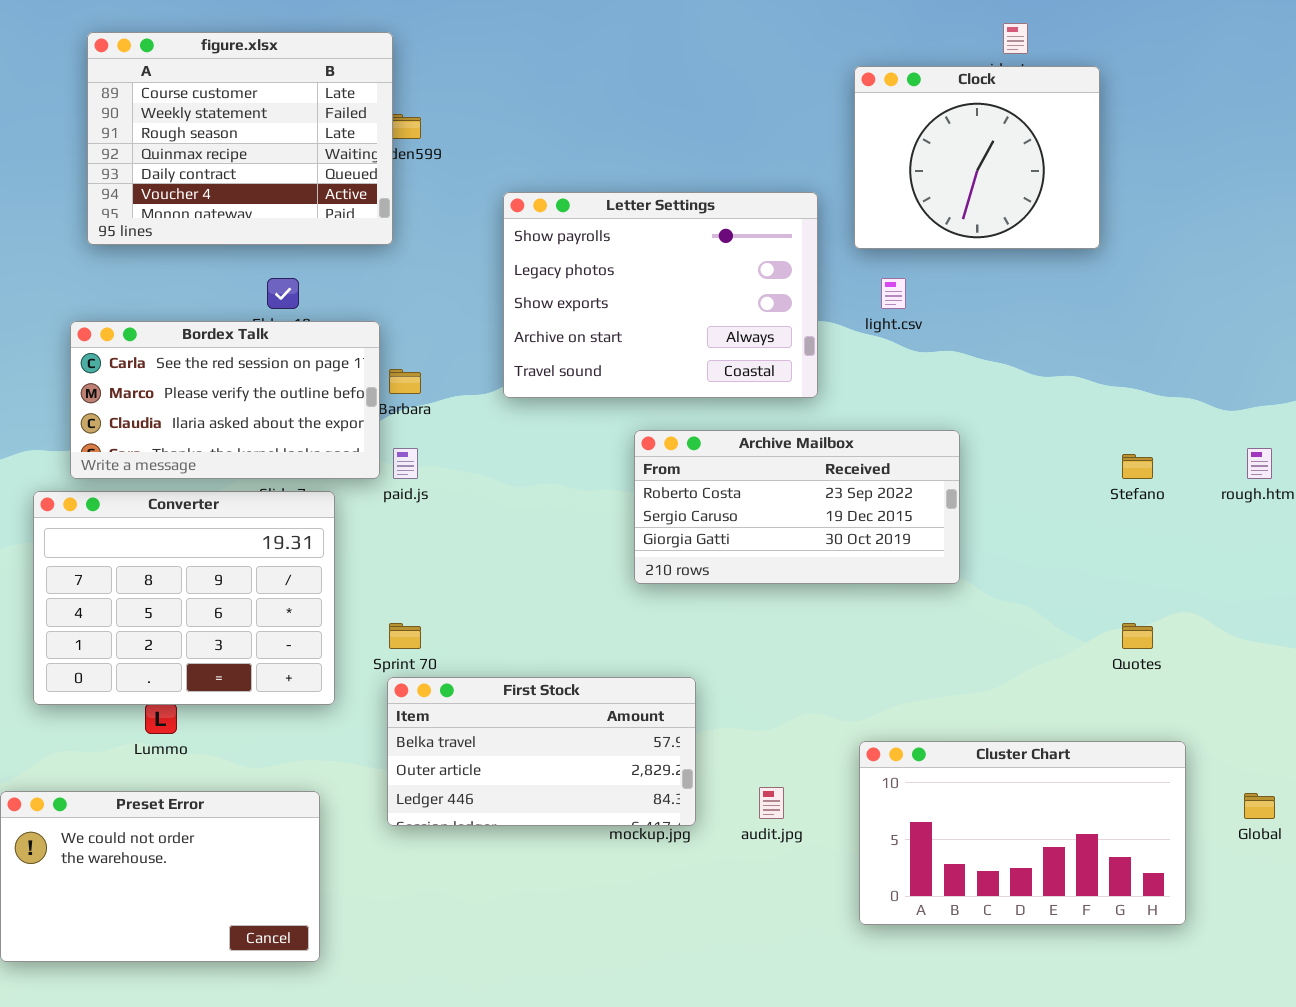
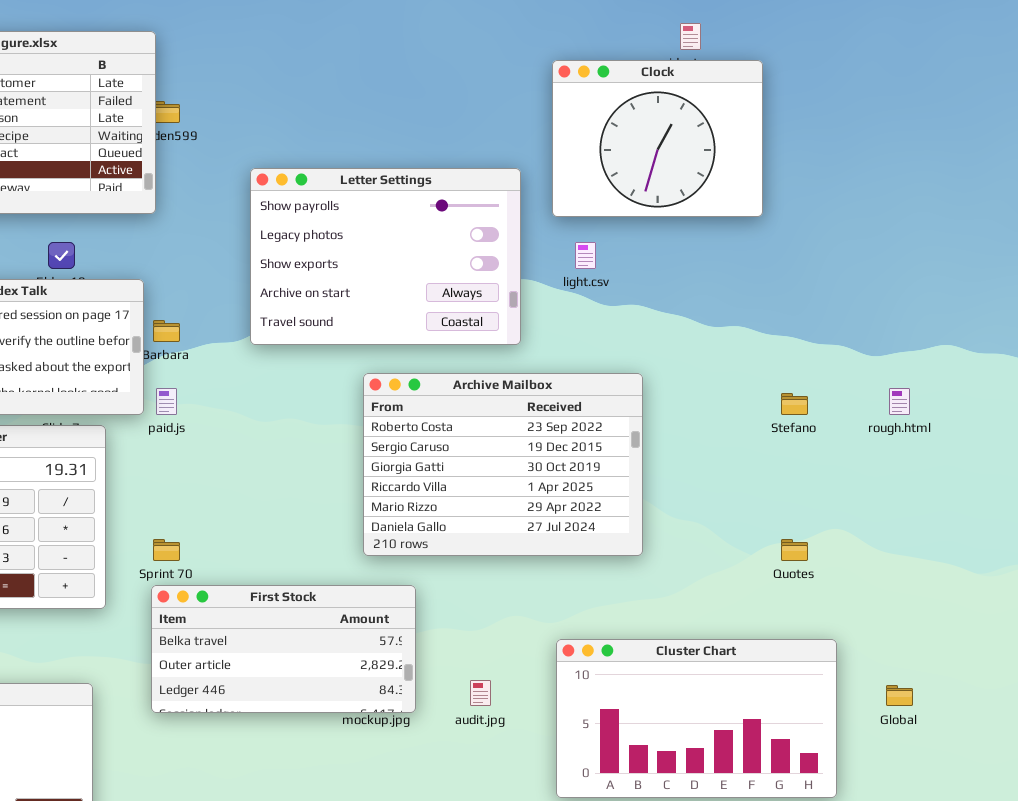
Archive Mailbox: [634,430,960,584] -> [363,373,643,556], resized

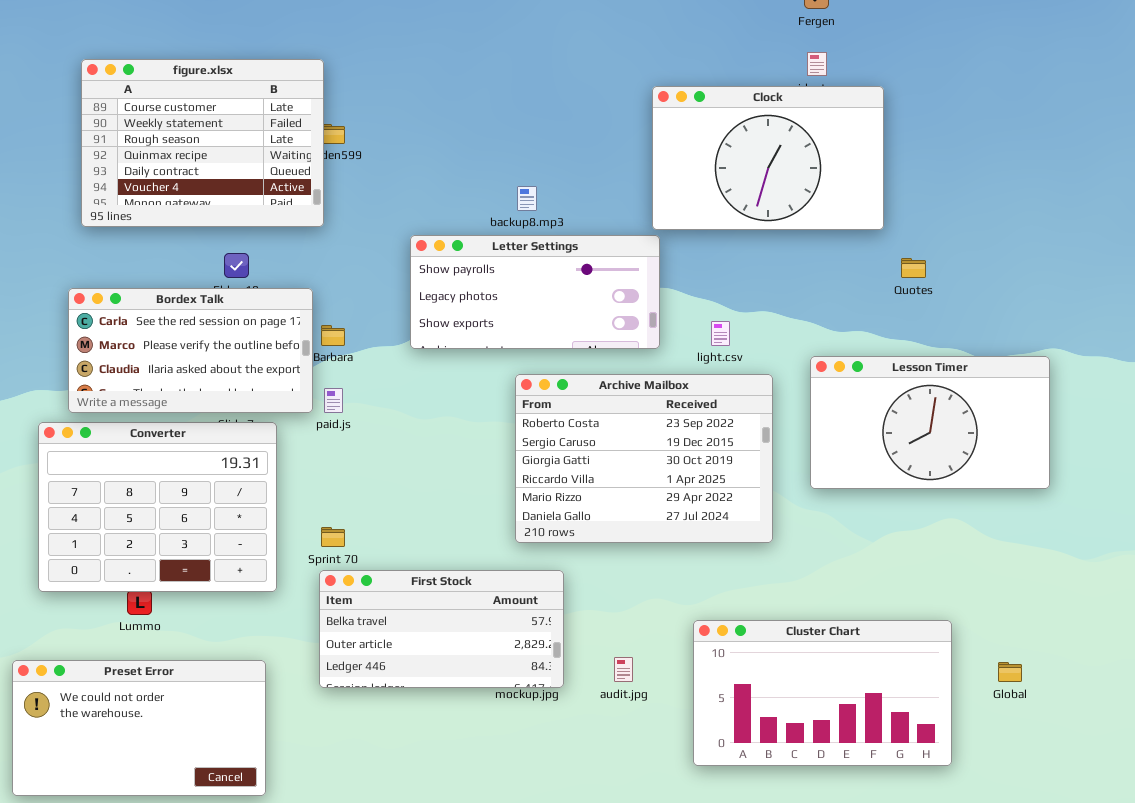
Clock: [552,60,763,217] -> [652,86,884,230], resized
Letter Settings: [250,168,521,345] -> [410,235,660,349], resized
light.csv: [575,242,596,269] -> [711,321,730,346], moved
Lesson Timer: none -> [810,356,1050,489], opened
Quotes: [781,539,808,561] -> [901,258,926,278], moved

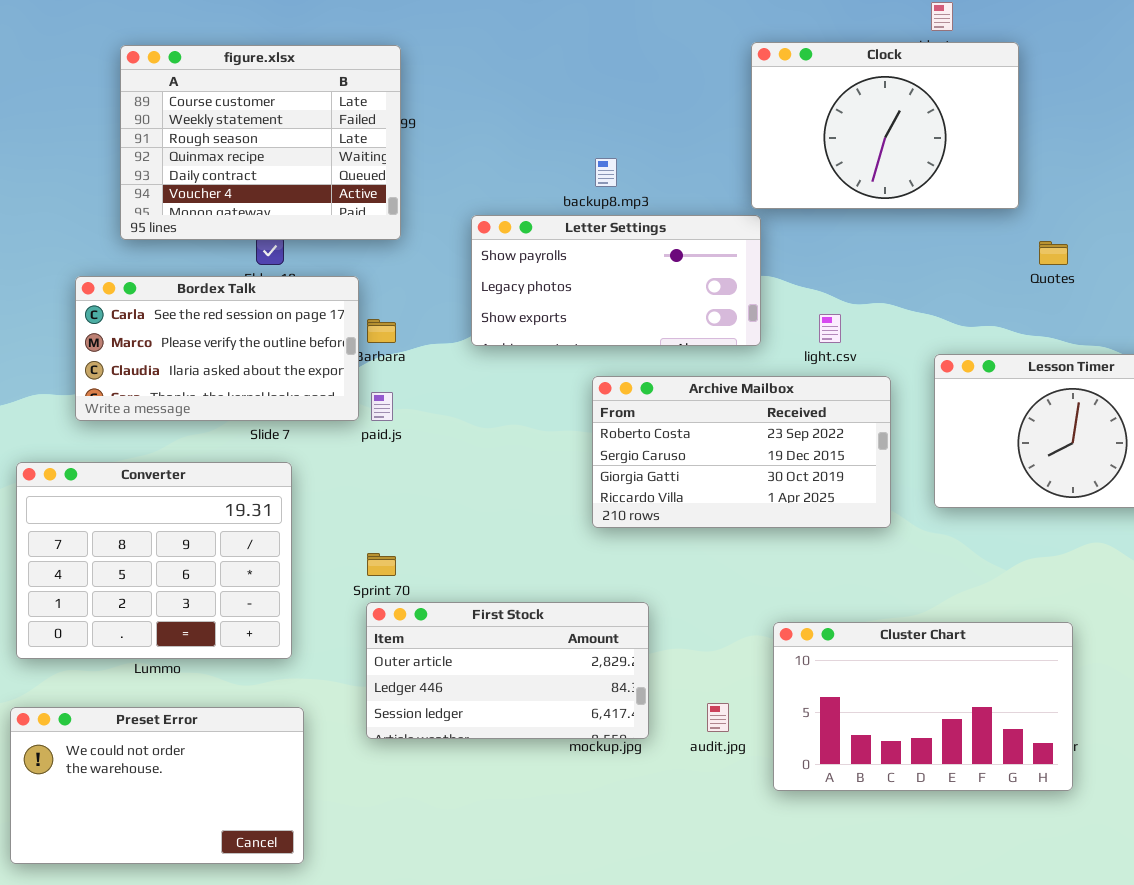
figure.xlsx: [81,59,324,227] -> [120,45,401,240], moved
Archive Mailbox: [515,374,773,543] -> [592,376,891,528], resized
Converter: [38,422,277,592] -> [16,462,292,659], moved
First Stock: [319,570,564,688] -> [366,602,649,739], scrolled down 1 row
Cluster Chart: [693,620,952,766] -> [773,622,1073,791], moved

